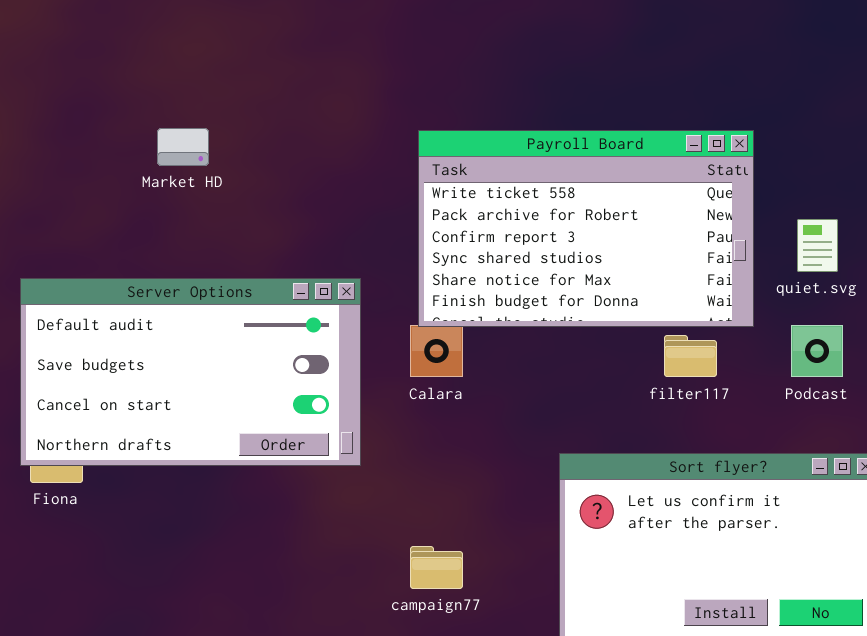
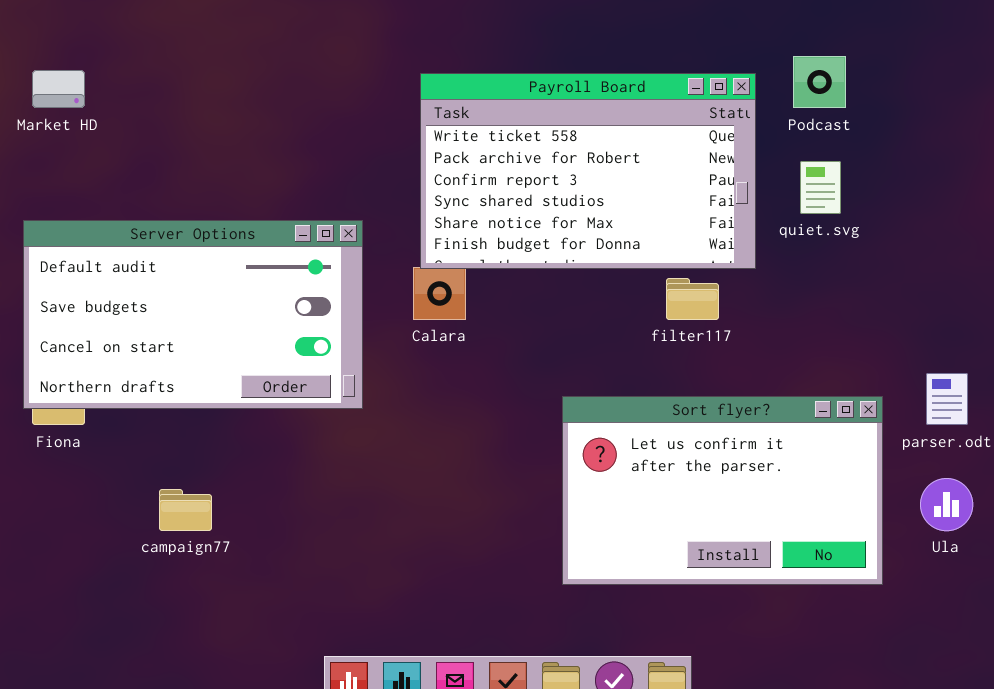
Market HD: [157,128,209,166] -> [32,70,85,108], moved
Podcast: [791,325,843,377] -> [793,56,846,108], moved
campaign77: [410,546,463,589] -> [159,489,212,531], moved

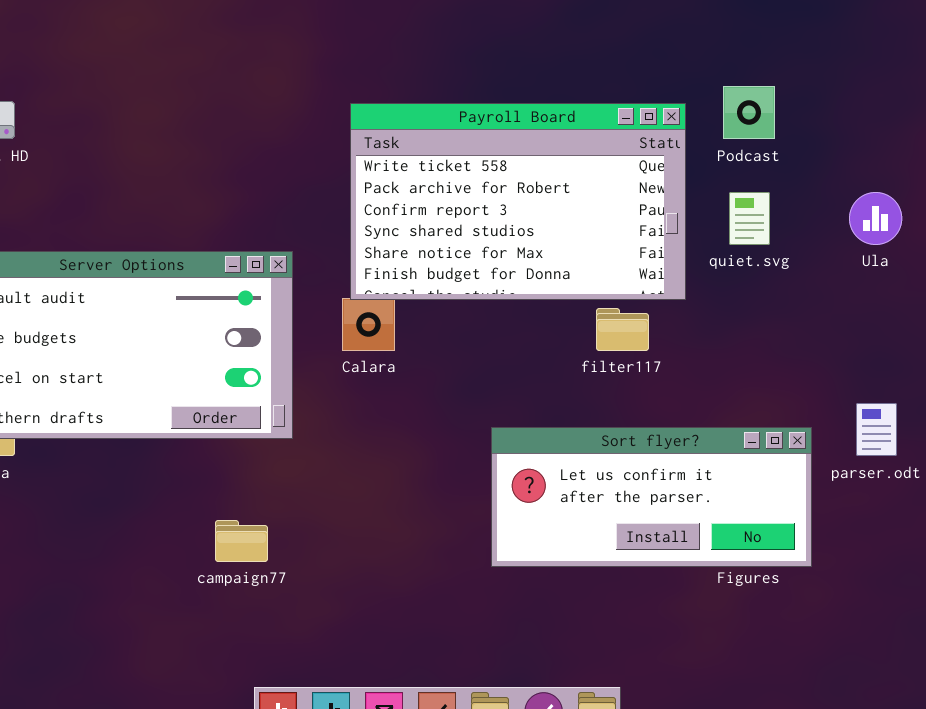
Sort flyer?: [562,396,883,585] -> [491,427,812,567], resized
Ula: [920,478,973,531] -> [849,192,902,245], moved
campaign77: [159,489,212,531] -> [215,520,268,562], moved

